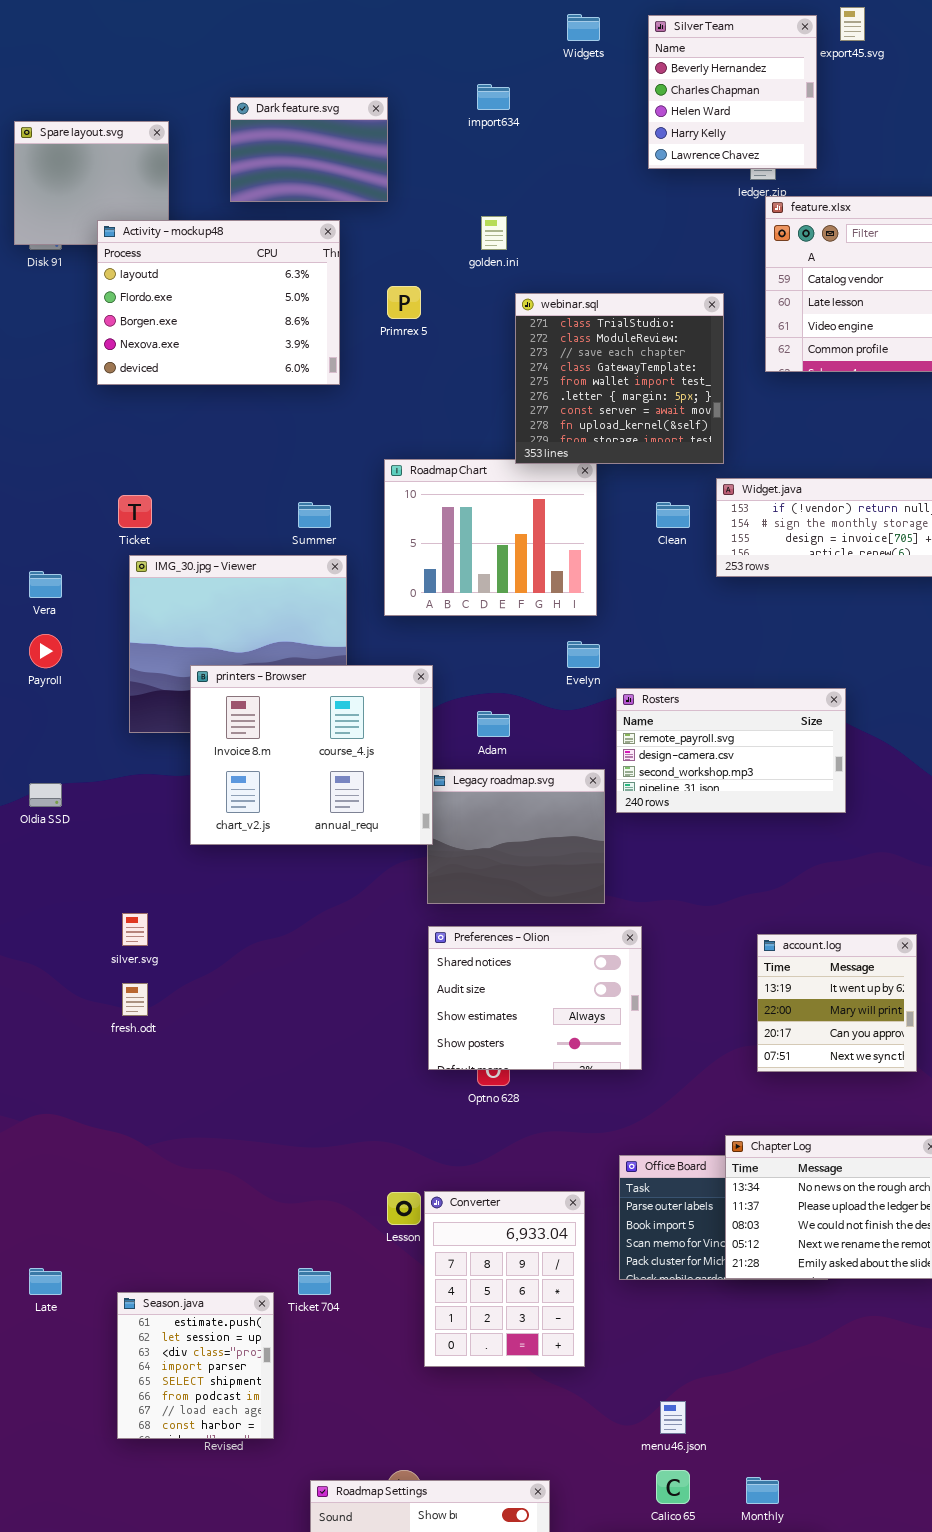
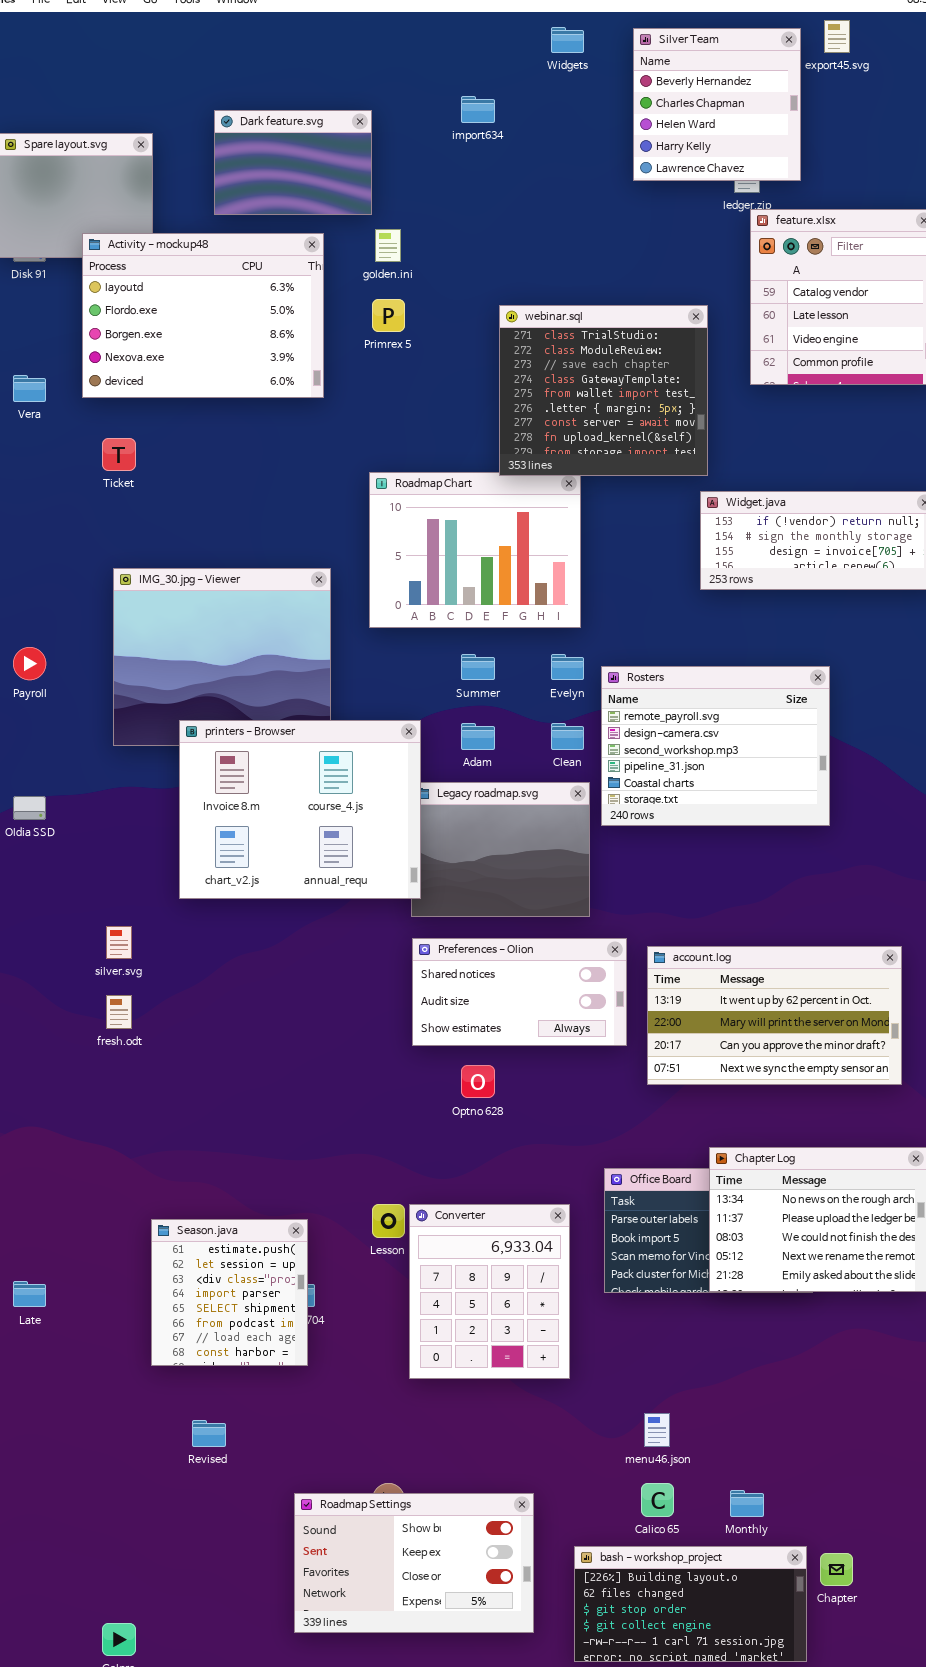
golden.ini: [481,216,507,250] -> [375,229,401,262], moved
Ticket: [118,495,152,528] -> [102,438,136,471], moved
Summer: [298,502,331,528] -> [461,654,495,680], moved
Clean: [656,502,690,528] -> [551,723,584,750], moved
Vera: [29,571,62,598] -> [13,375,46,402], moved
printers - Browser: [190,665,433,845] -> [179,720,421,899], moved
Rosters: [616,688,846,813] -> [601,666,830,826], resized
Preferences - Olion: [428,926,642,1070] -> [412,938,627,1046], resized
account.log: [757,934,917,1072] -> [647,946,902,1085], resized
Season.java: [117,1292,274,1439] -> [151,1219,308,1366], moved

